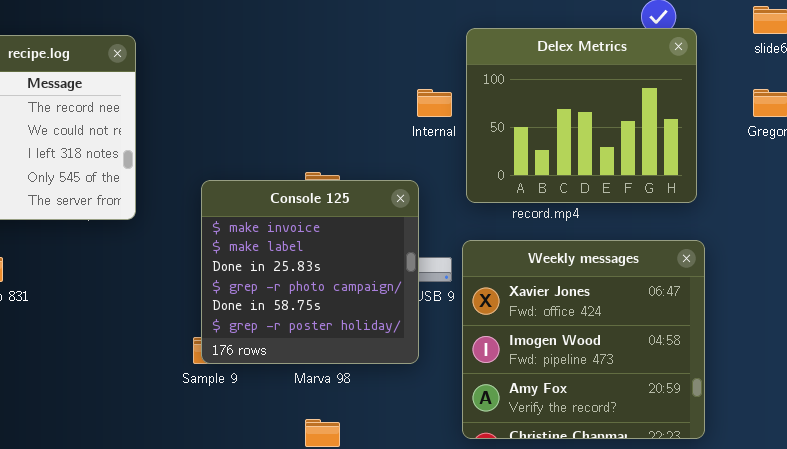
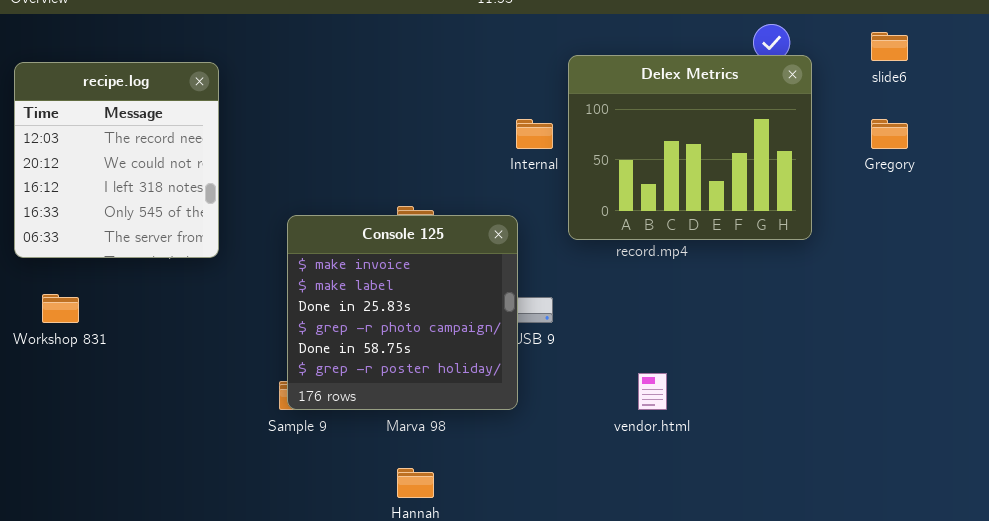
Weekly messages: [462,240,705,439] -> none, closed

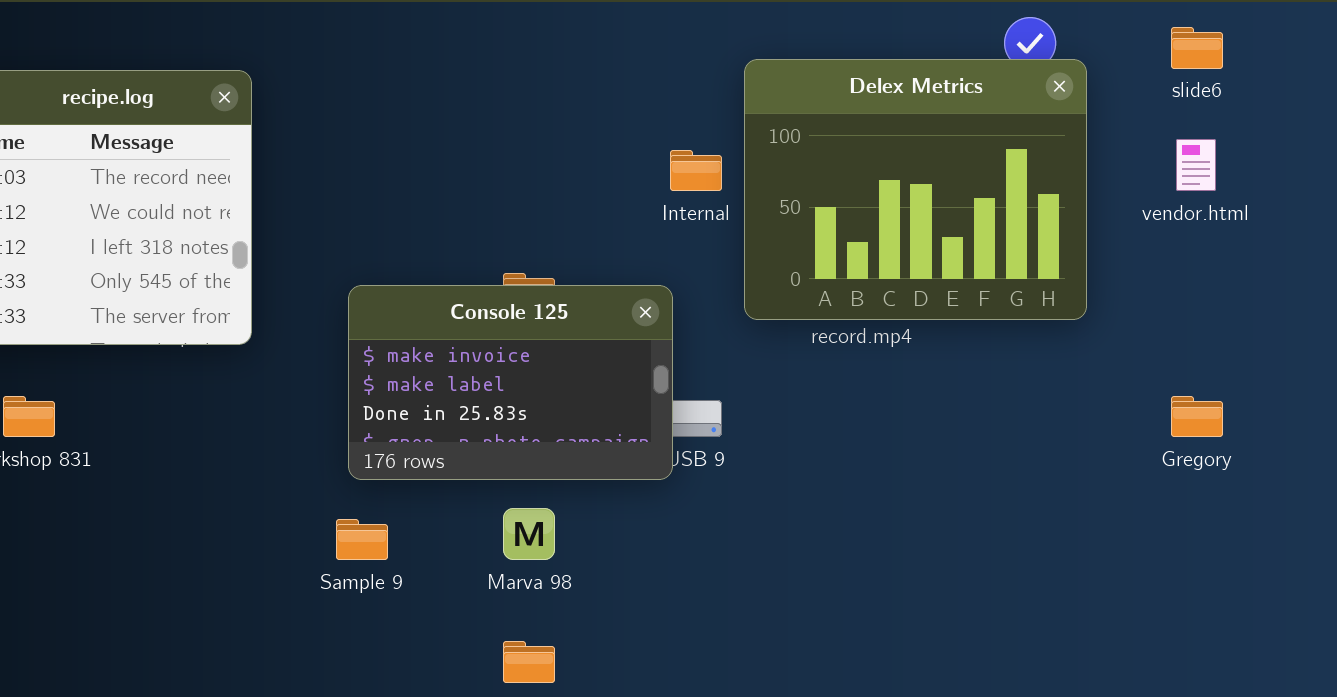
Gregory: [871,119,908,149] -> [1171,396,1223,437], moved
Console 125: [287,215,518,410] -> [348,285,673,480], resized
vendor.html: [638,373,667,410] -> [1176,139,1216,191], moved

